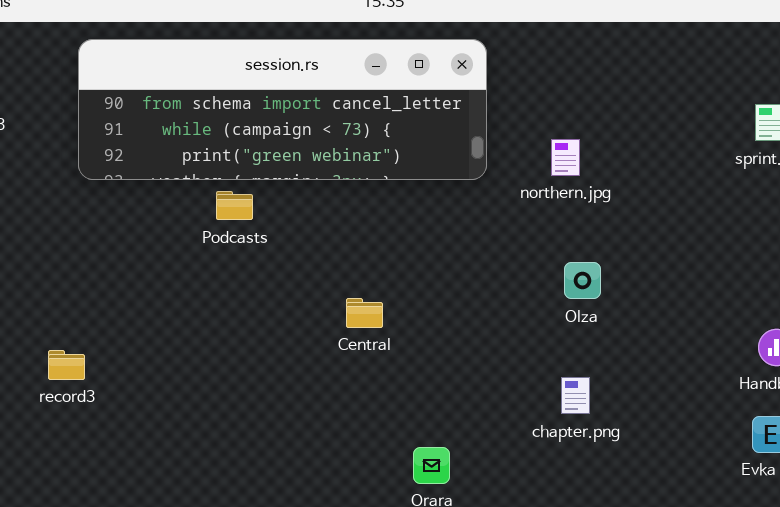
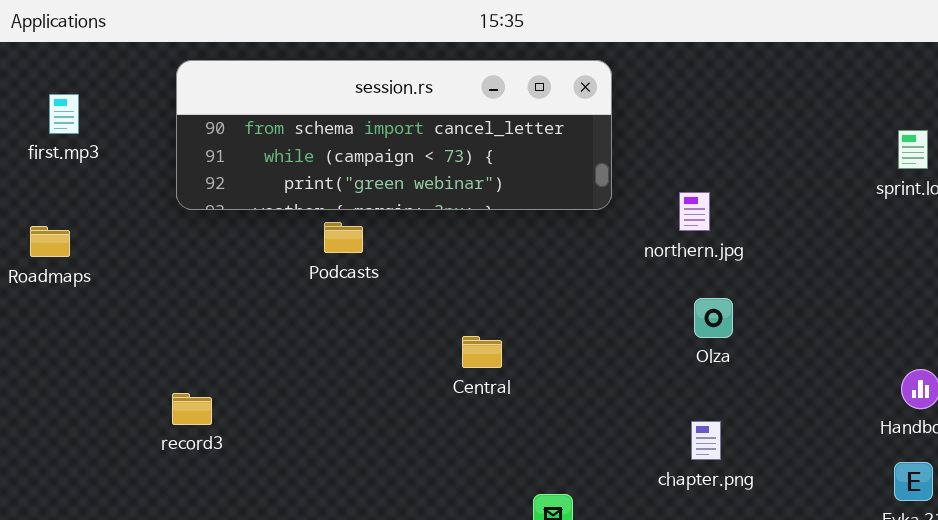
northern.jpg: [551,139,580,176] -> [679,192,710,231], moved
record3: [48,350,85,380] -> [172,393,212,425], moved

